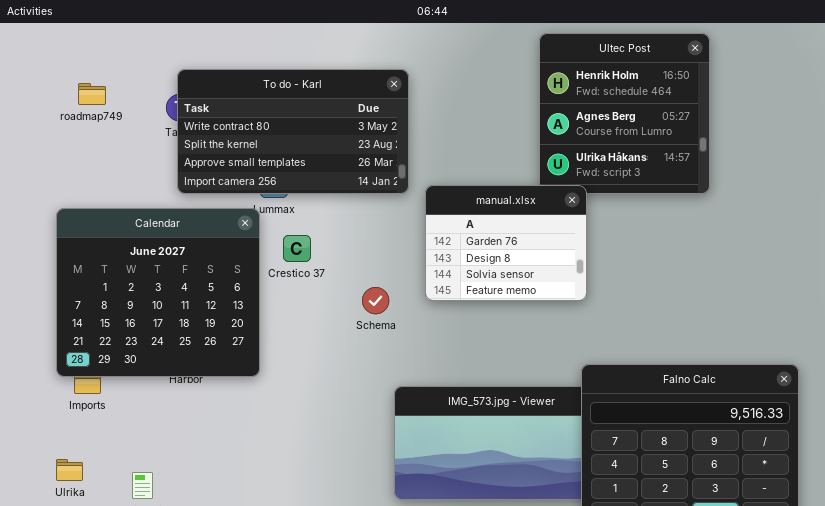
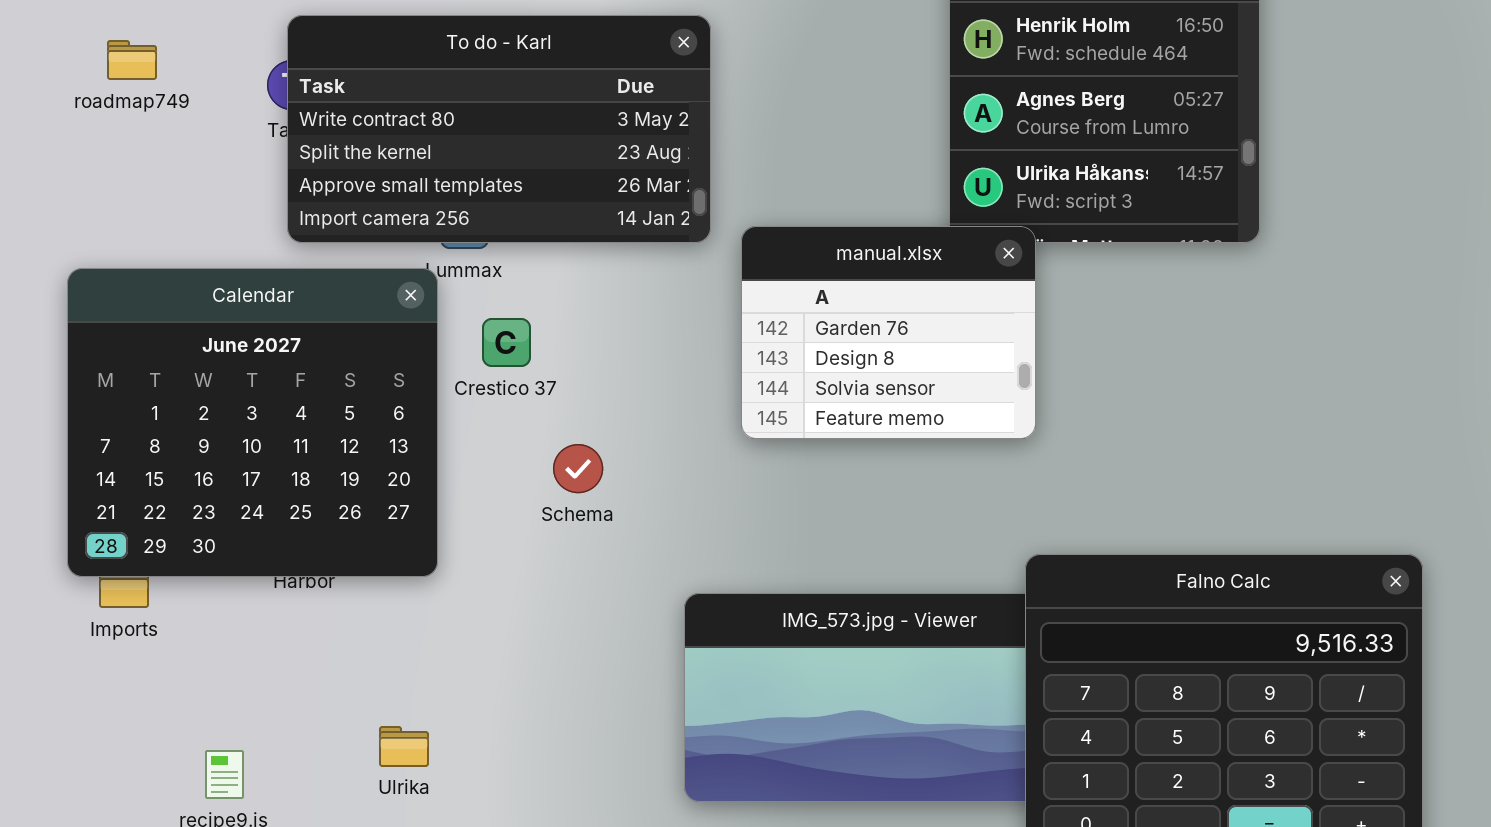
Schema: [362,287,389,314] -> [553,444,603,493], moved
Ulrika: [56,459,83,481] -> [379,726,429,767], moved

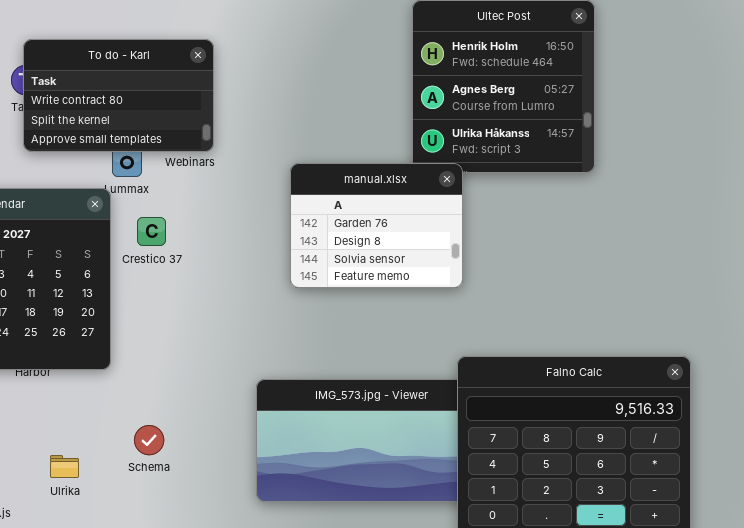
To do - Karl: [287,15,711,243] -> [23,39,214,152], resized
Schema: [553,444,603,493] -> [134,425,164,455], moved
Ulrika: [379,726,429,767] -> [50,455,79,478], moved

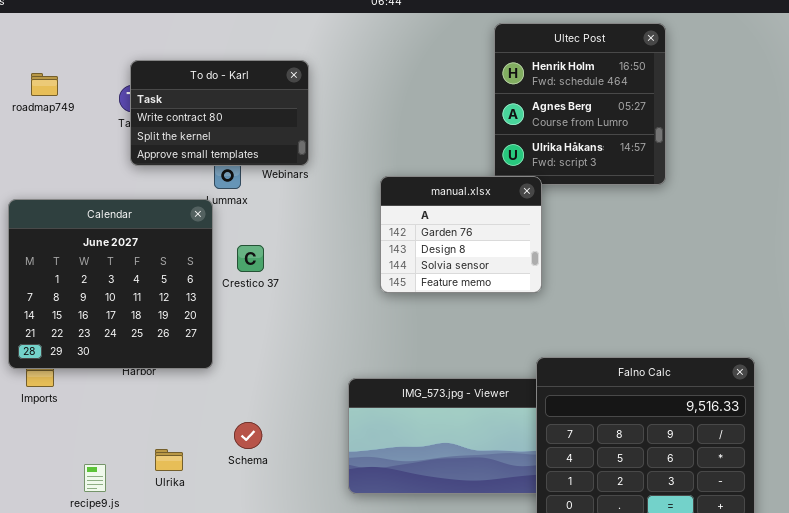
Crestico 37: [137,217,166,246] -> [237,245,264,272], moved

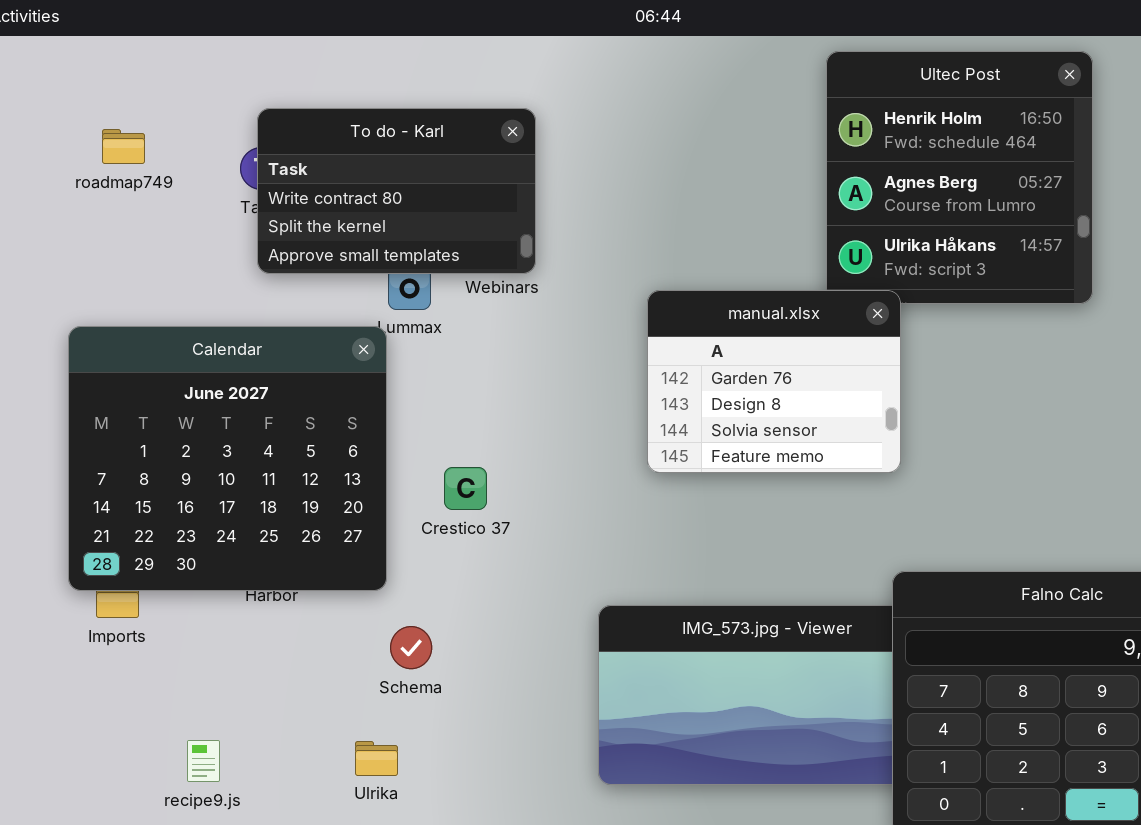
Crestico 37: [237,245,264,272] -> [444,467,487,510], moved
Schema: [234,422,262,449] -> [390,626,432,669], moved
Ulrika: [155,449,183,471] -> [355,741,398,776], moved

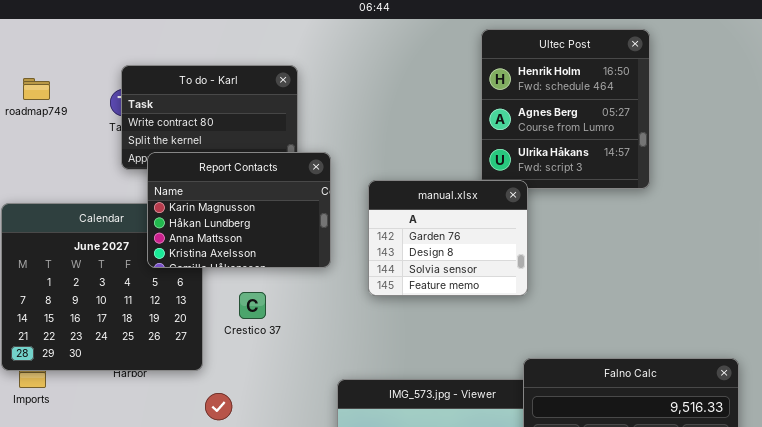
Report Contacts: none -> [147,152,331,268], opened

